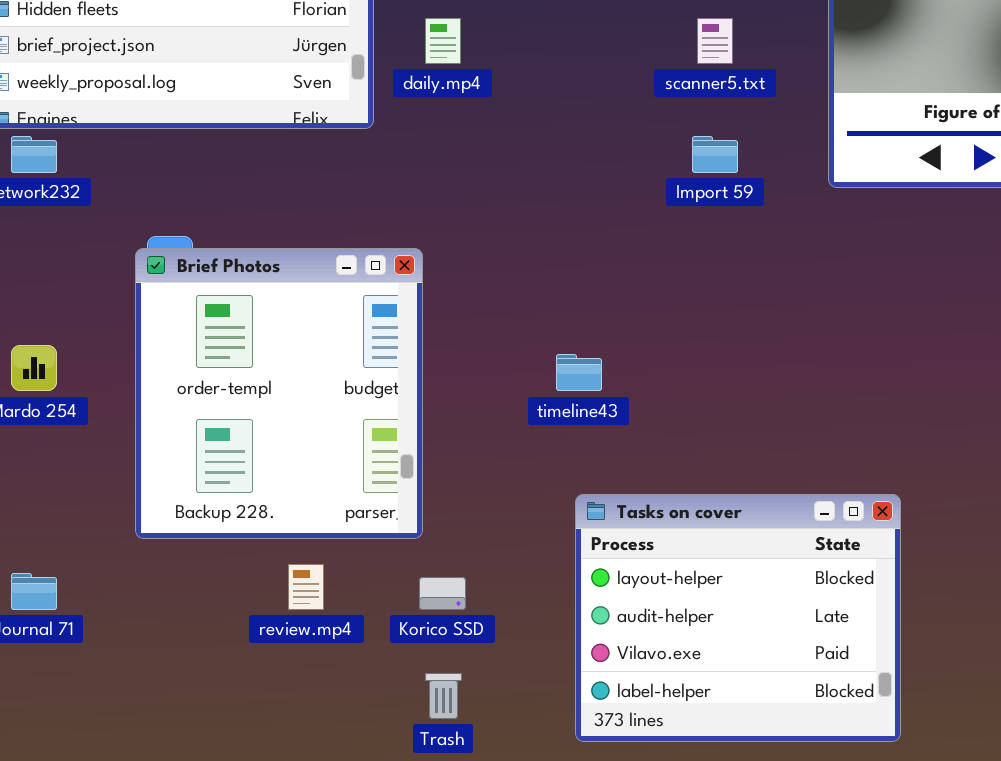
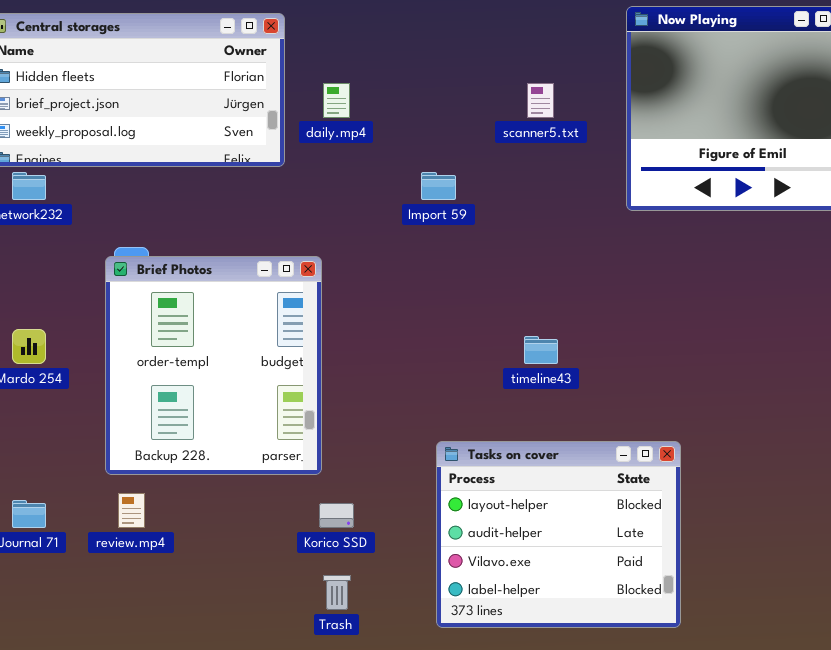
Import 59: [692,136,738,173] -> [421,172,456,200], moved
timeline43: [556,354,602,391] -> [524,336,558,364], moved
review.mp4: [288,564,324,610] -> [118,493,145,528], moved

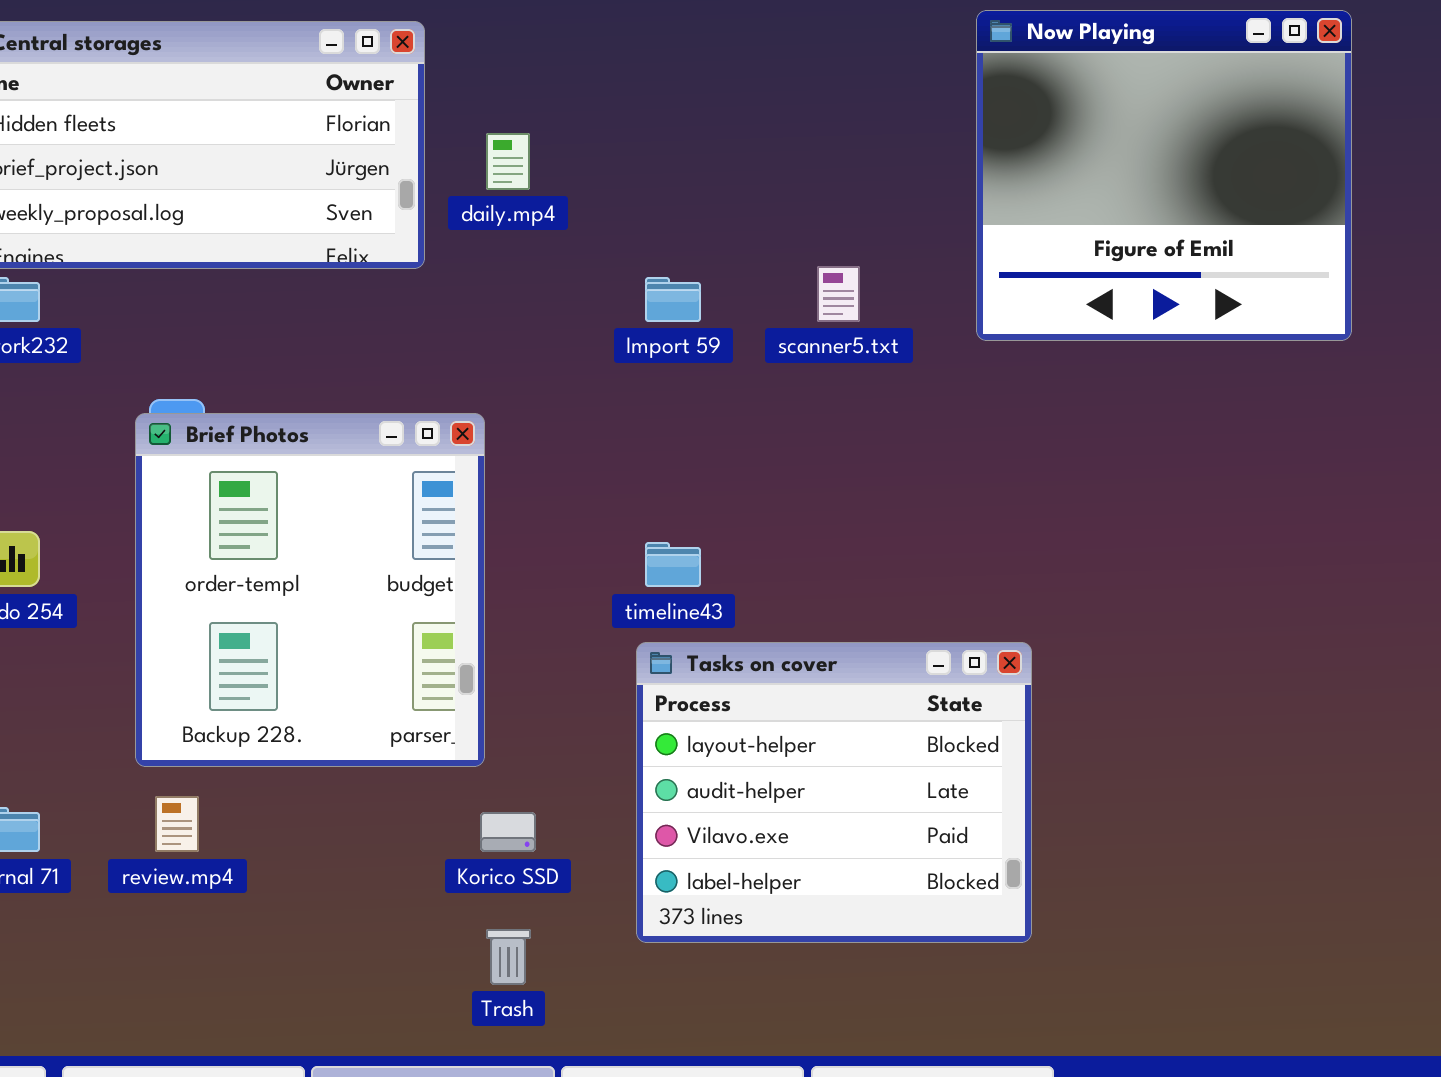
scanner5.txt: [527,83,554,118] -> [817,266,860,322], moved
timeline43: [524,336,558,364] -> [645,542,701,587], moved
Tasks on cover: [436,441,681,628] -> [636,642,1032,943], moved

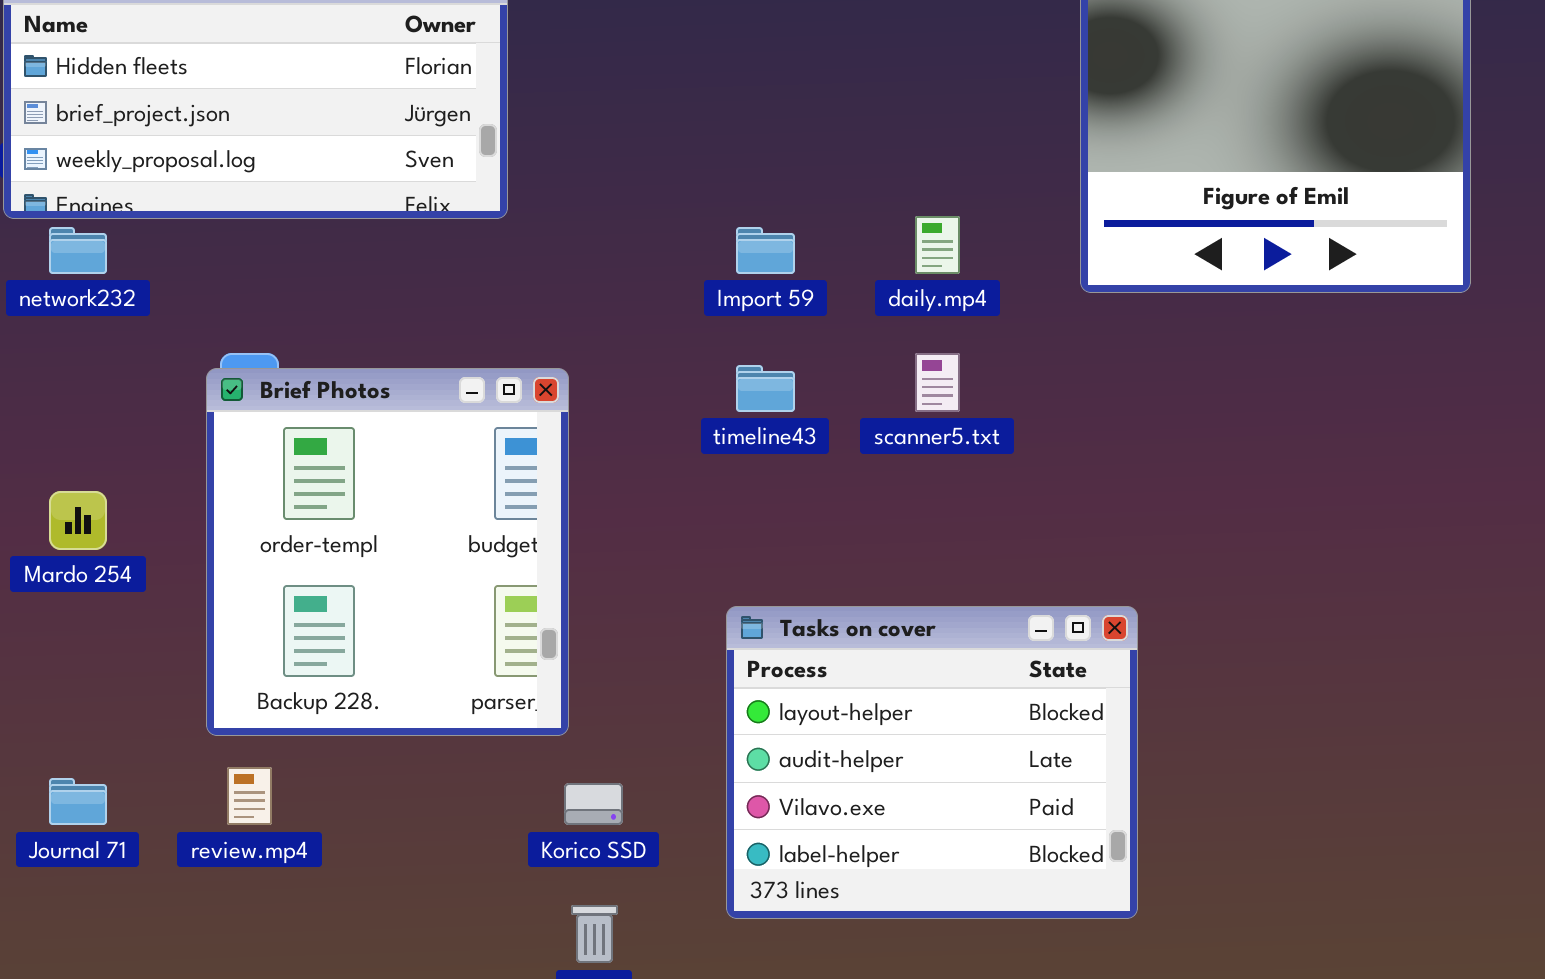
daily.mp4: [486,133,530,190] -> [915,216,960,274], moved
scanner5.txt: [817,266,860,322] -> [915,353,960,412], moved
timeline43: [645,542,701,587] -> [736,365,795,412], moved

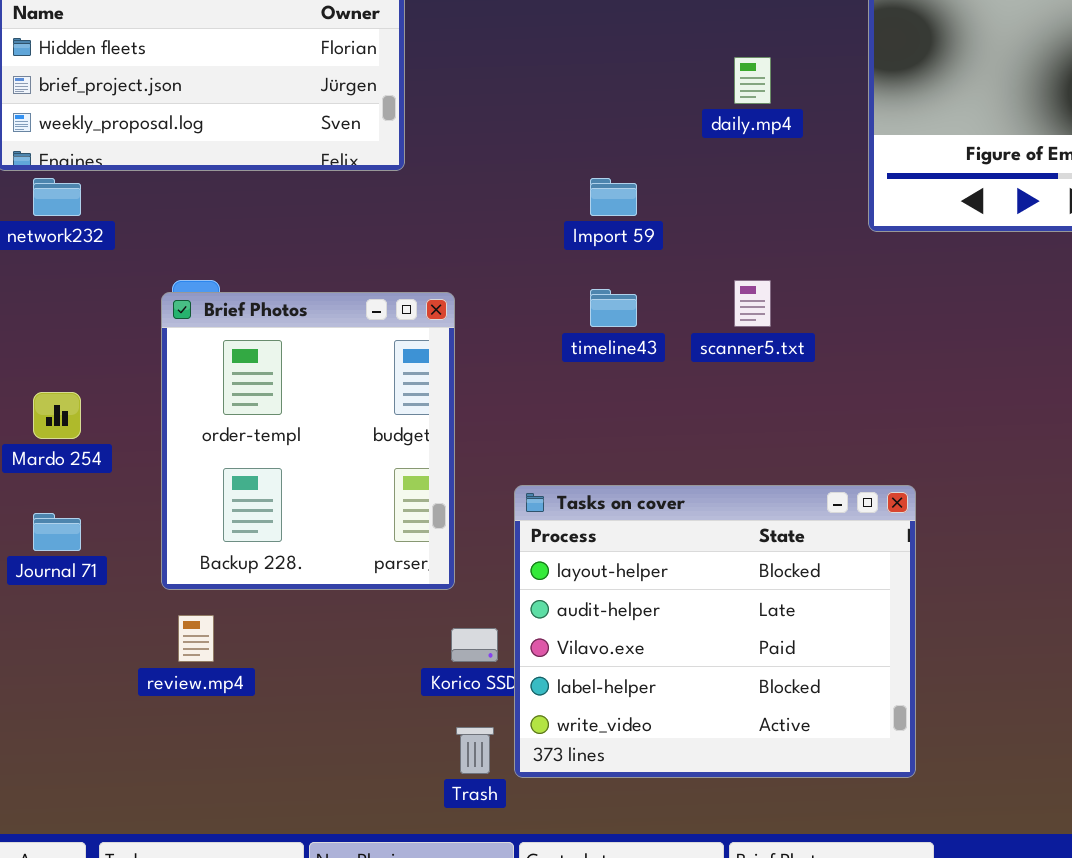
daily.mp4: [915,216,960,274] -> [734,57,771,104], moved
Tasks on cover: [726,606,1138,919] -> [514,485,916,778], resized
Journal 71: [49,778,107,825] -> [33,513,81,551], moved

